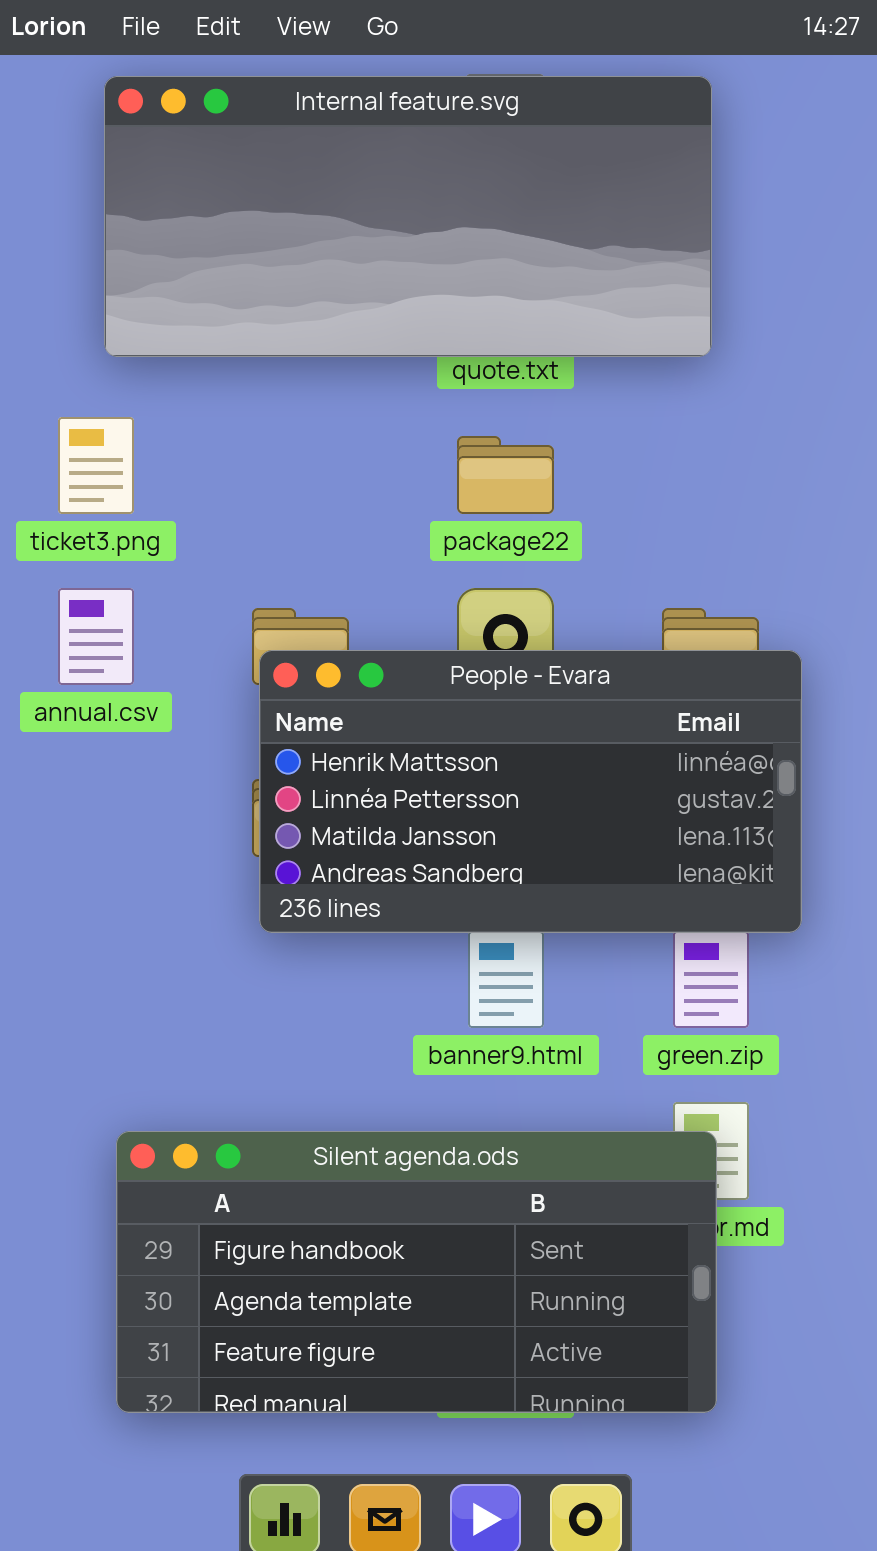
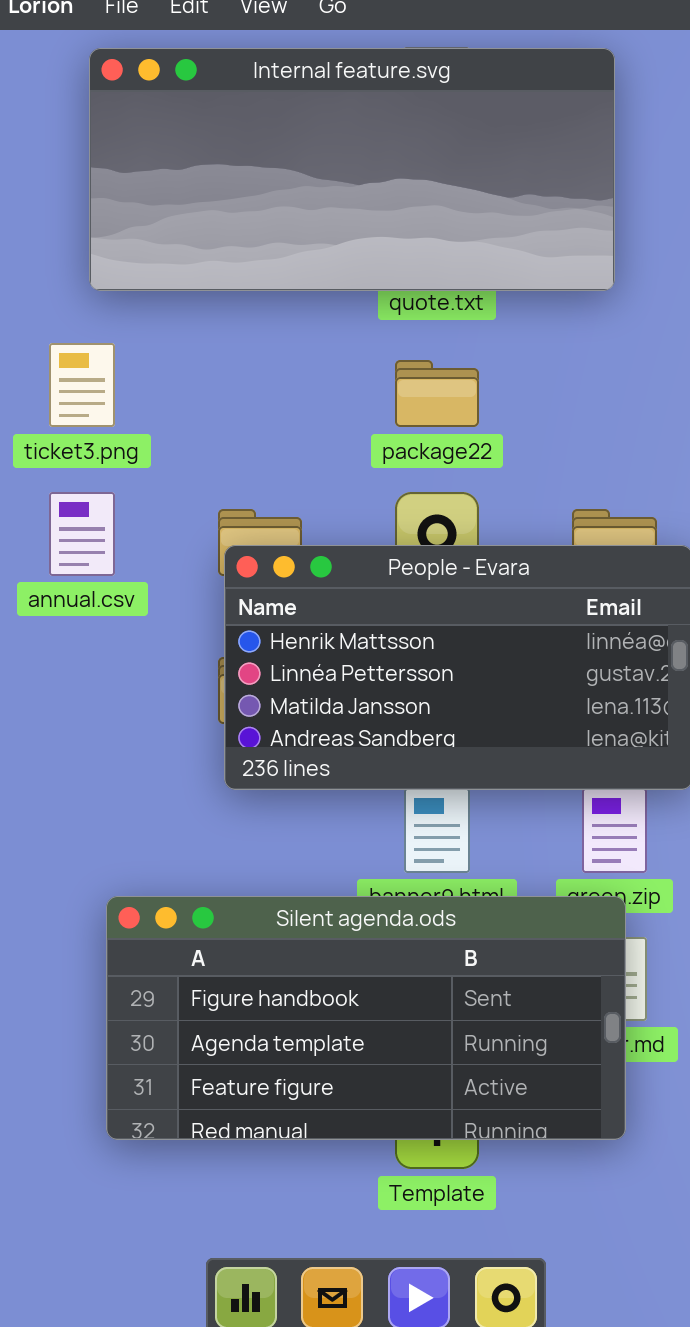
Silent agenda.ods: [116,1131,717,1413] -> [106,896,626,1140], moved

